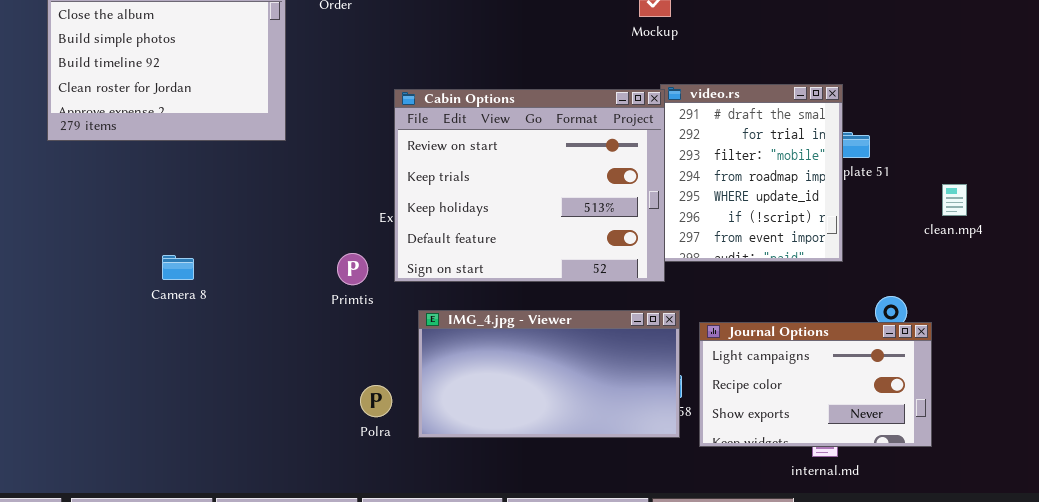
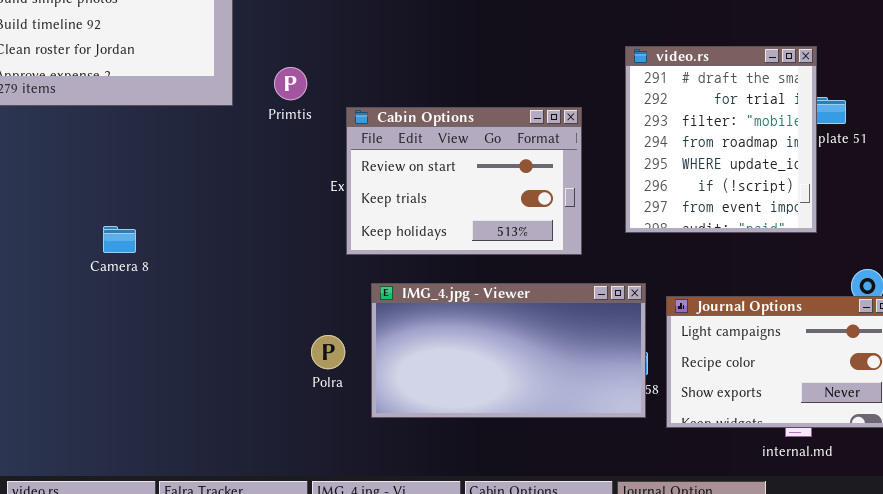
Cabin Options: [394,89,665,282] -> [346,107,582,255], resized
Primtis: [337,253,368,285] -> [274,67,307,100], moved
Polra: [360,385,392,417] -> [311,335,345,369], moved

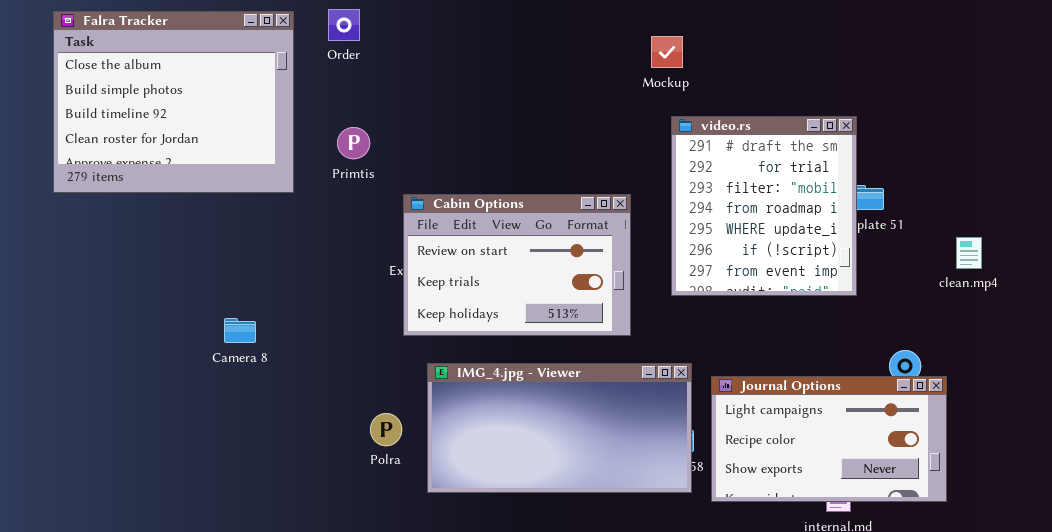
video.rs: [625,46,817,233] -> [671,116,857,296], moved
Primtis: [274,67,307,100] -> [337,127,370,159], moved
Camera 8: [103,226,136,253] -> [224,318,256,343], moved

